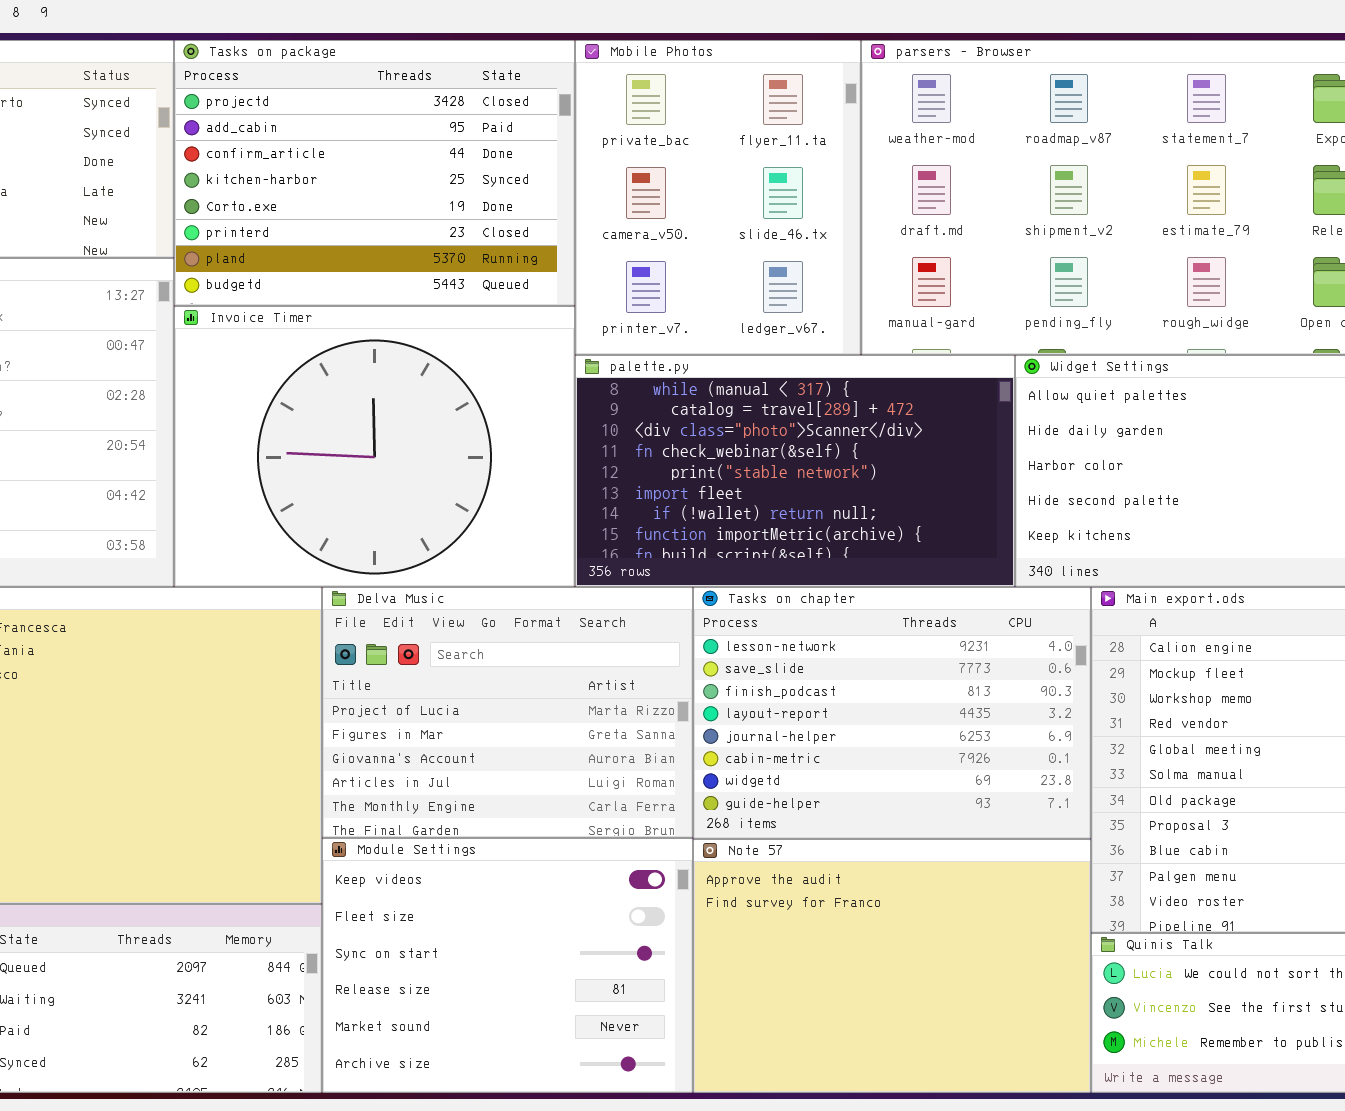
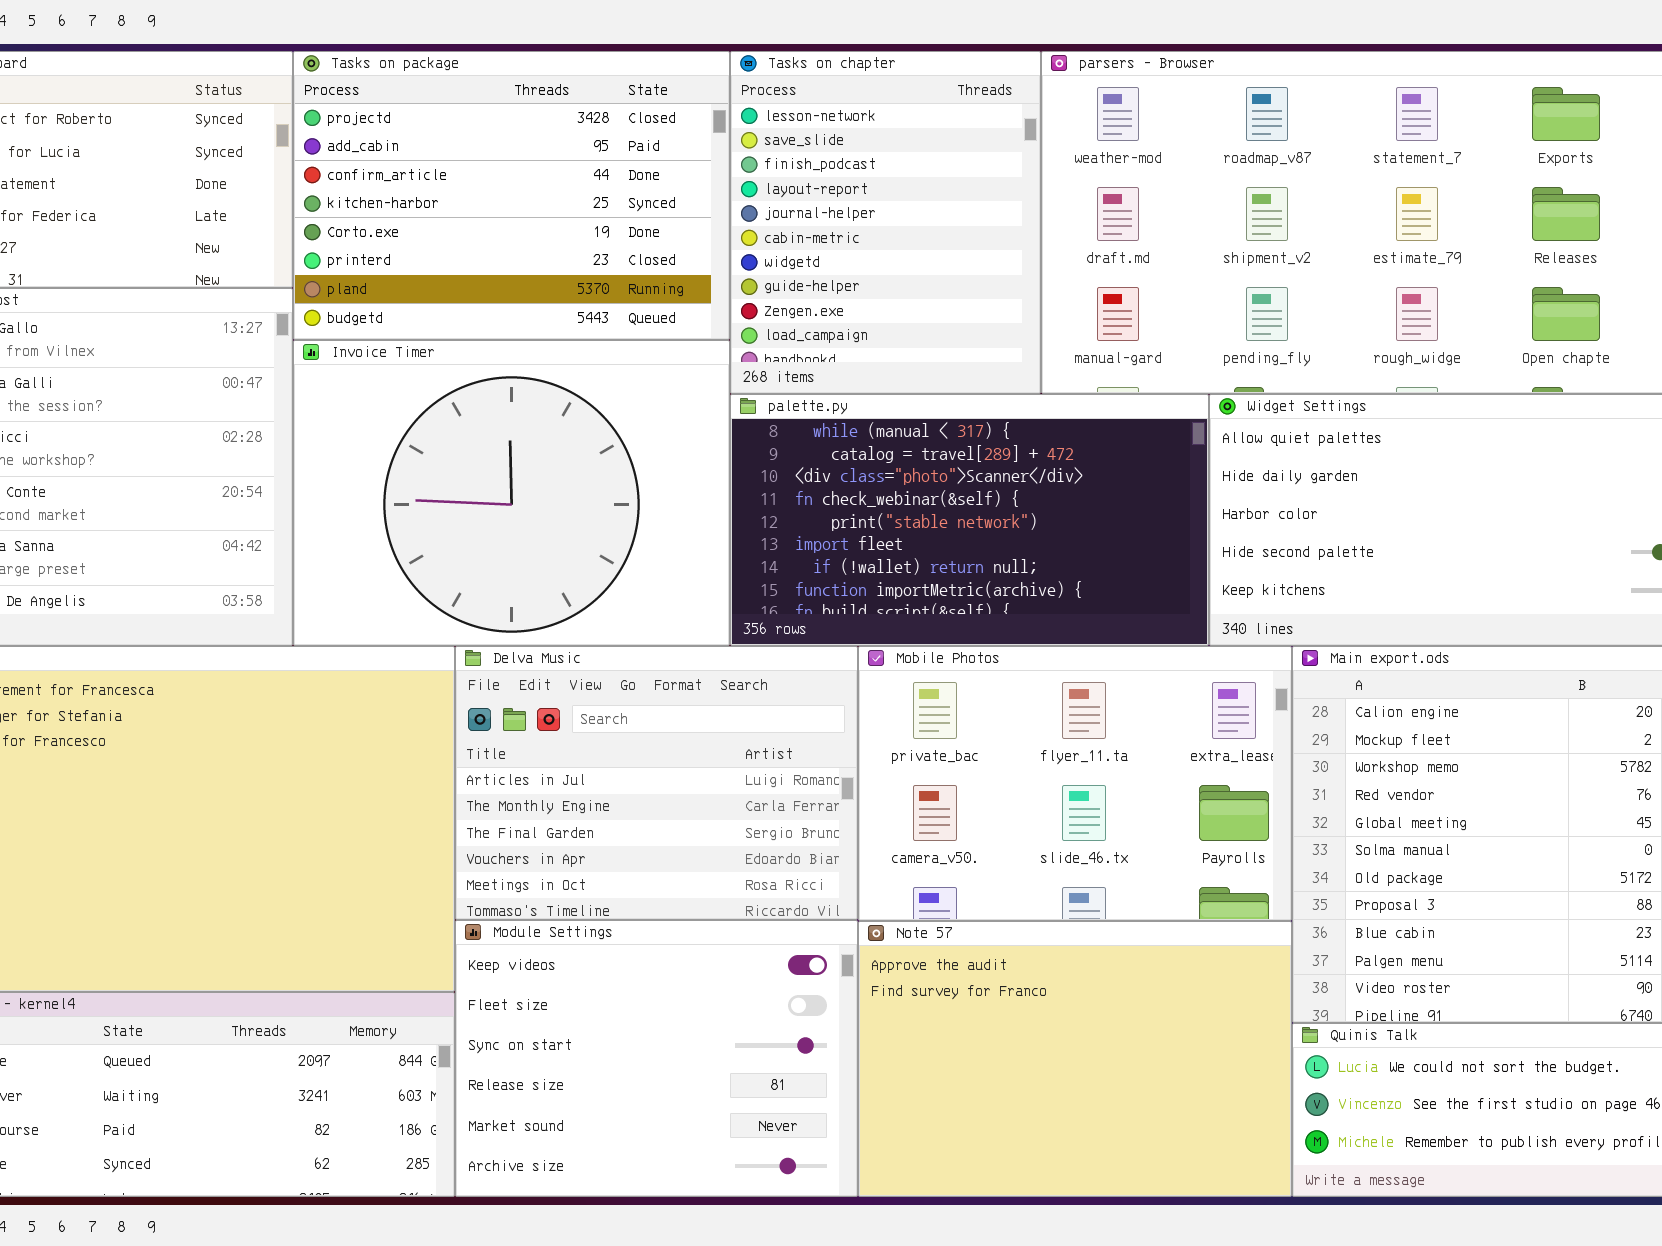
Mobile Photos: [575,40,861,355] -> [858,646,1292,921], moved, resized
Delva Music: [322,587,693,838] -> [455,646,858,920], scrolled down 3 rows
Tasks on chapter: [693,587,1091,839] -> [730,51,1041,394], moved, resized

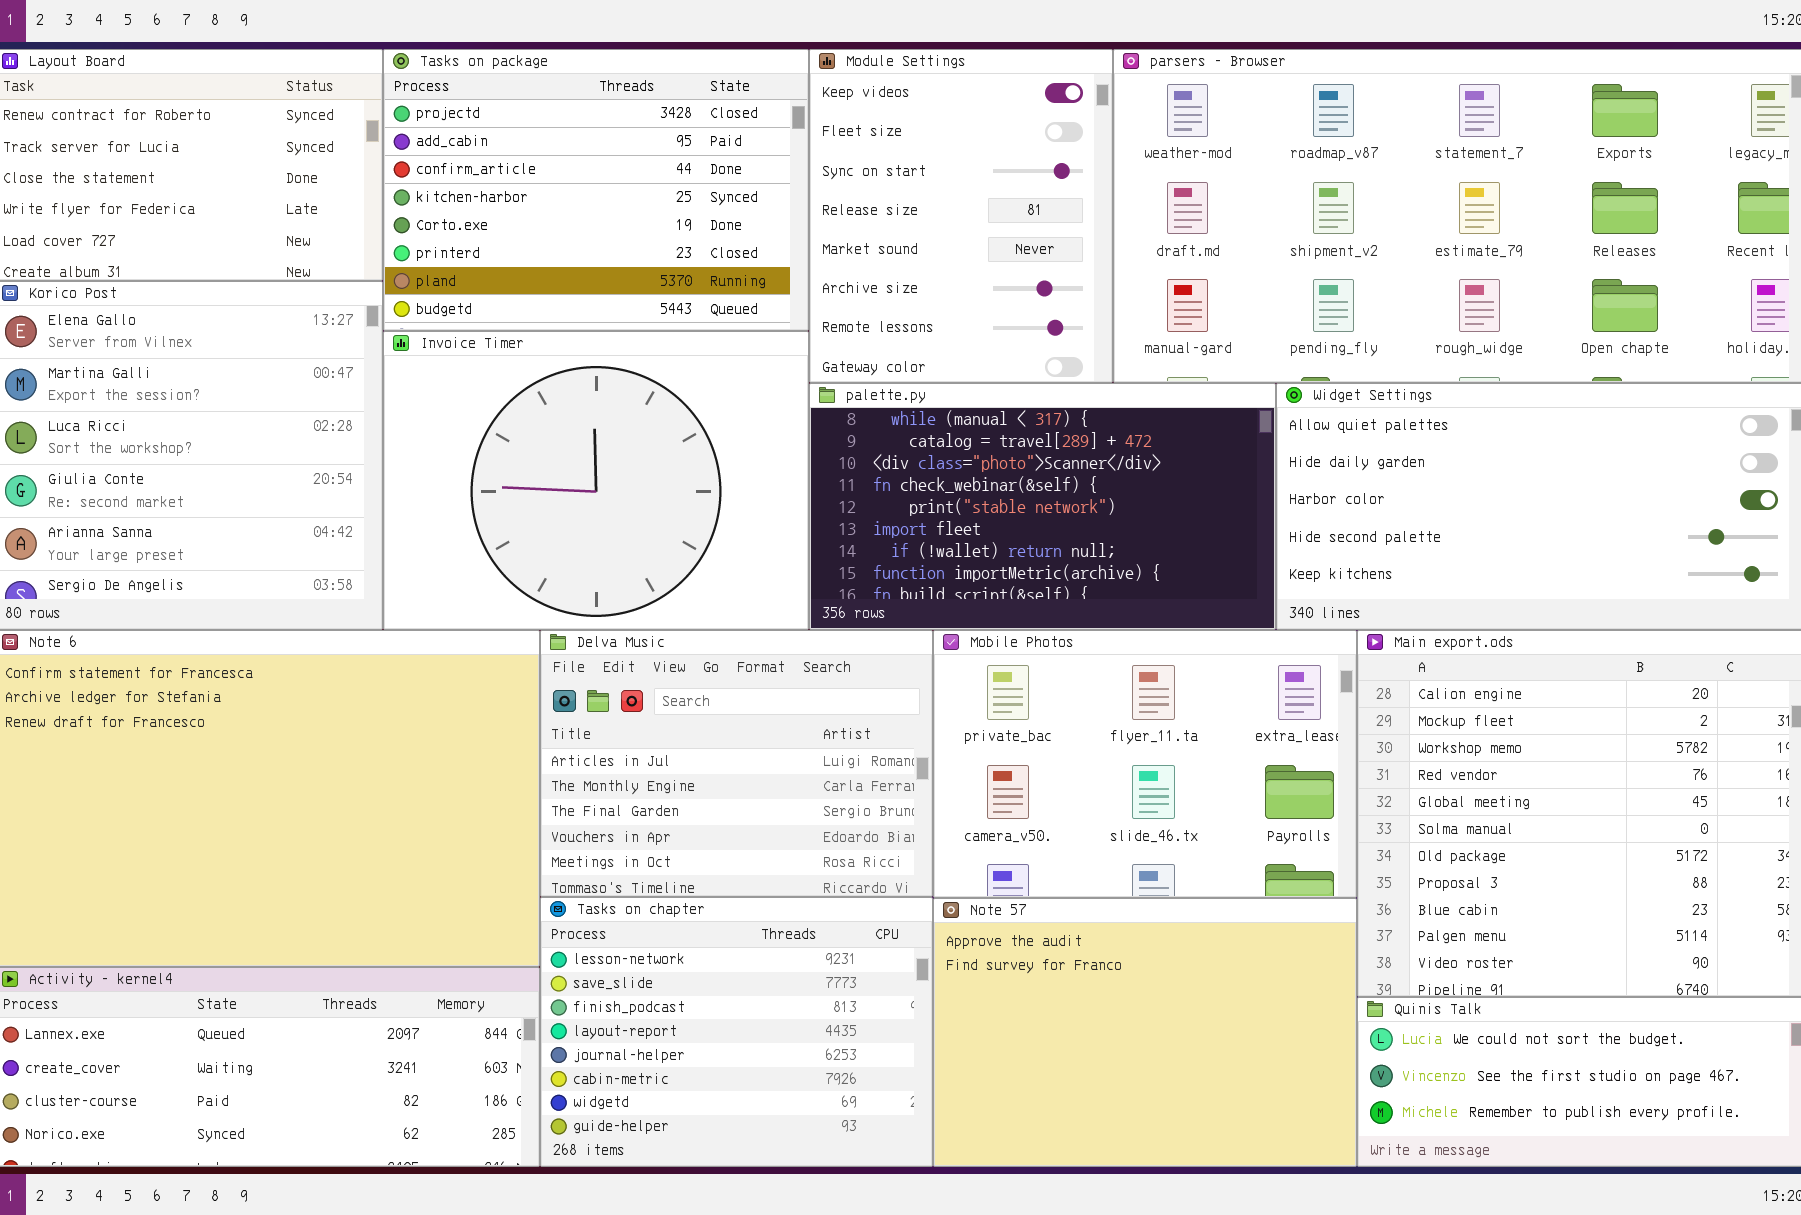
Tasks on chapter: [730,51,1041,394] -> [540,897,933,1167], moved, resized
Module Settings: [455,920,858,1197] -> [809,49,1113,383], moved, resized

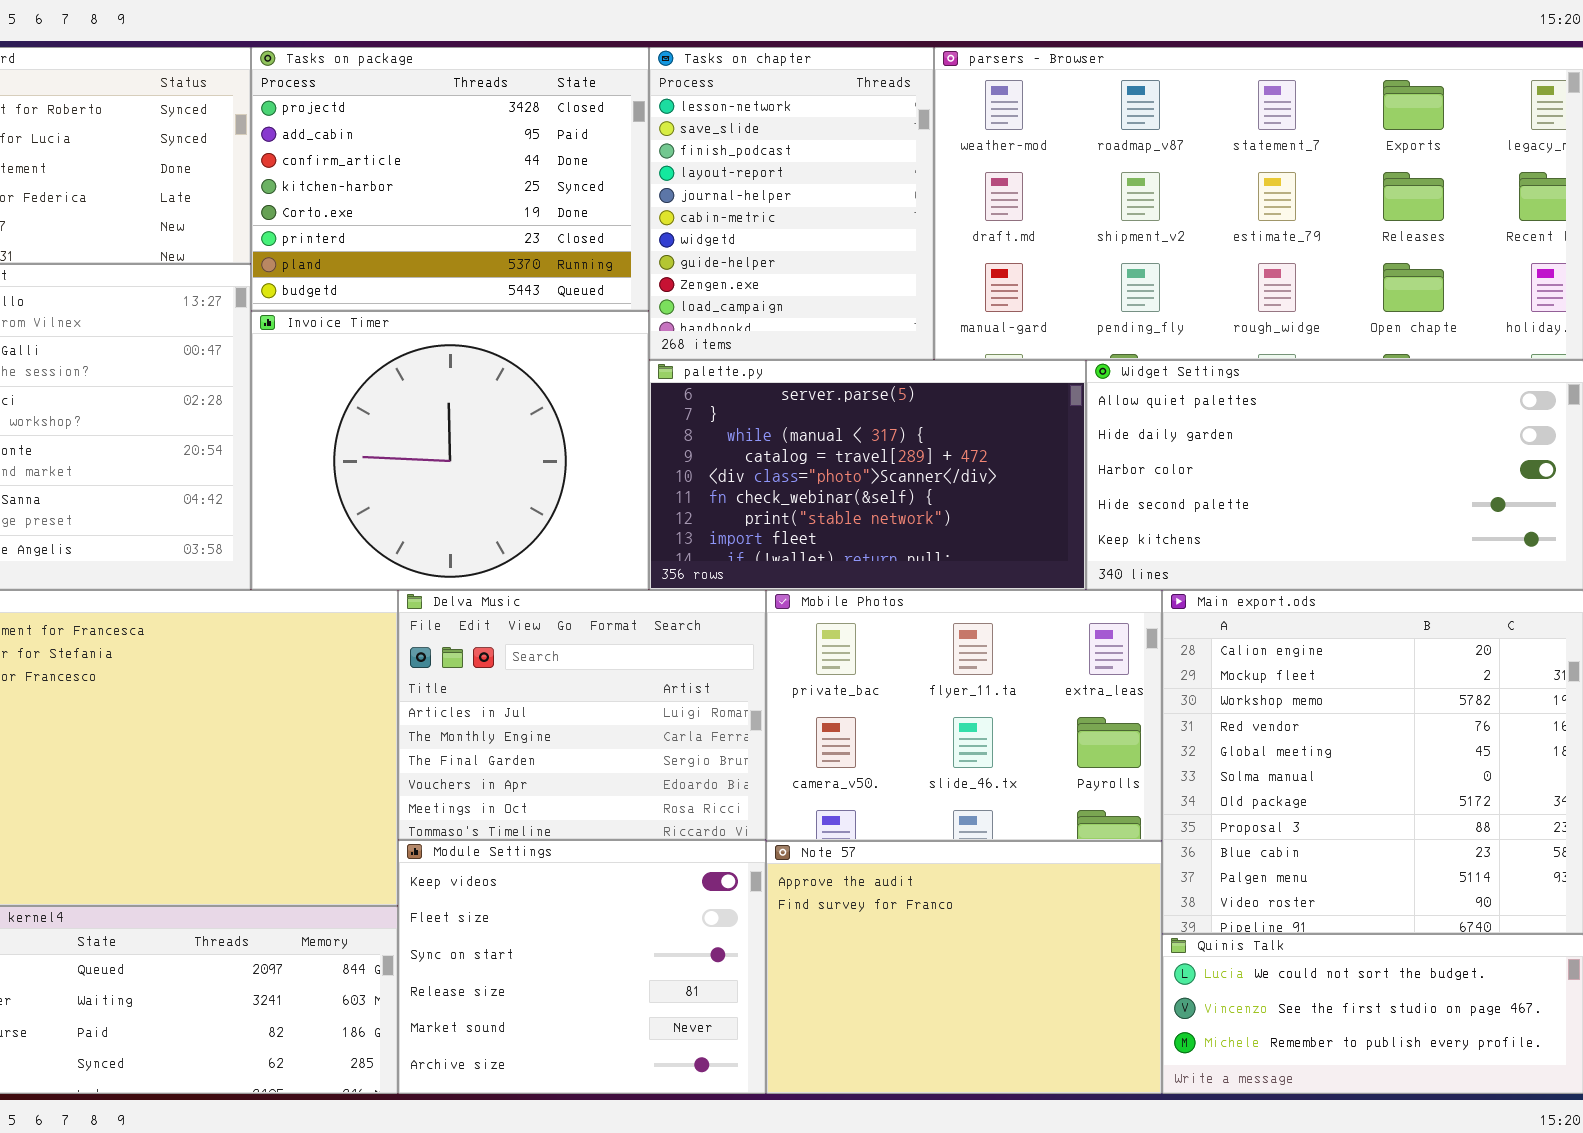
Module Settings: [809,49,1113,383] -> [398,840,766,1094], moved, resized
palette.py: [809,383,1276,630] -> [649,360,1086,590], scrolled up 2 rows
Tasks on chapter: [540,897,933,1167] -> [649,47,934,360], moved, resized

